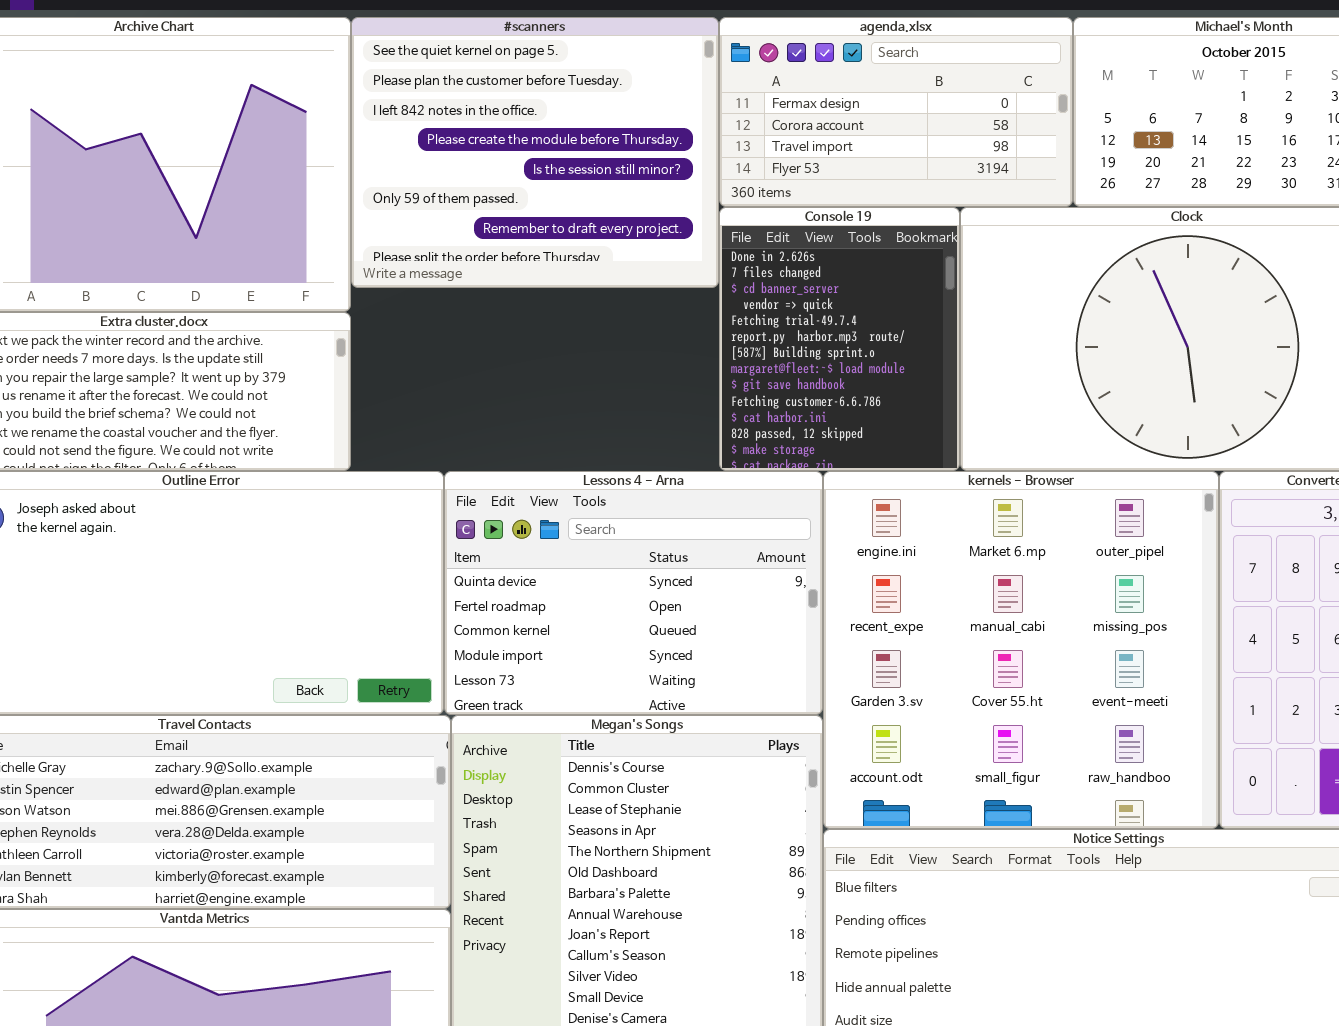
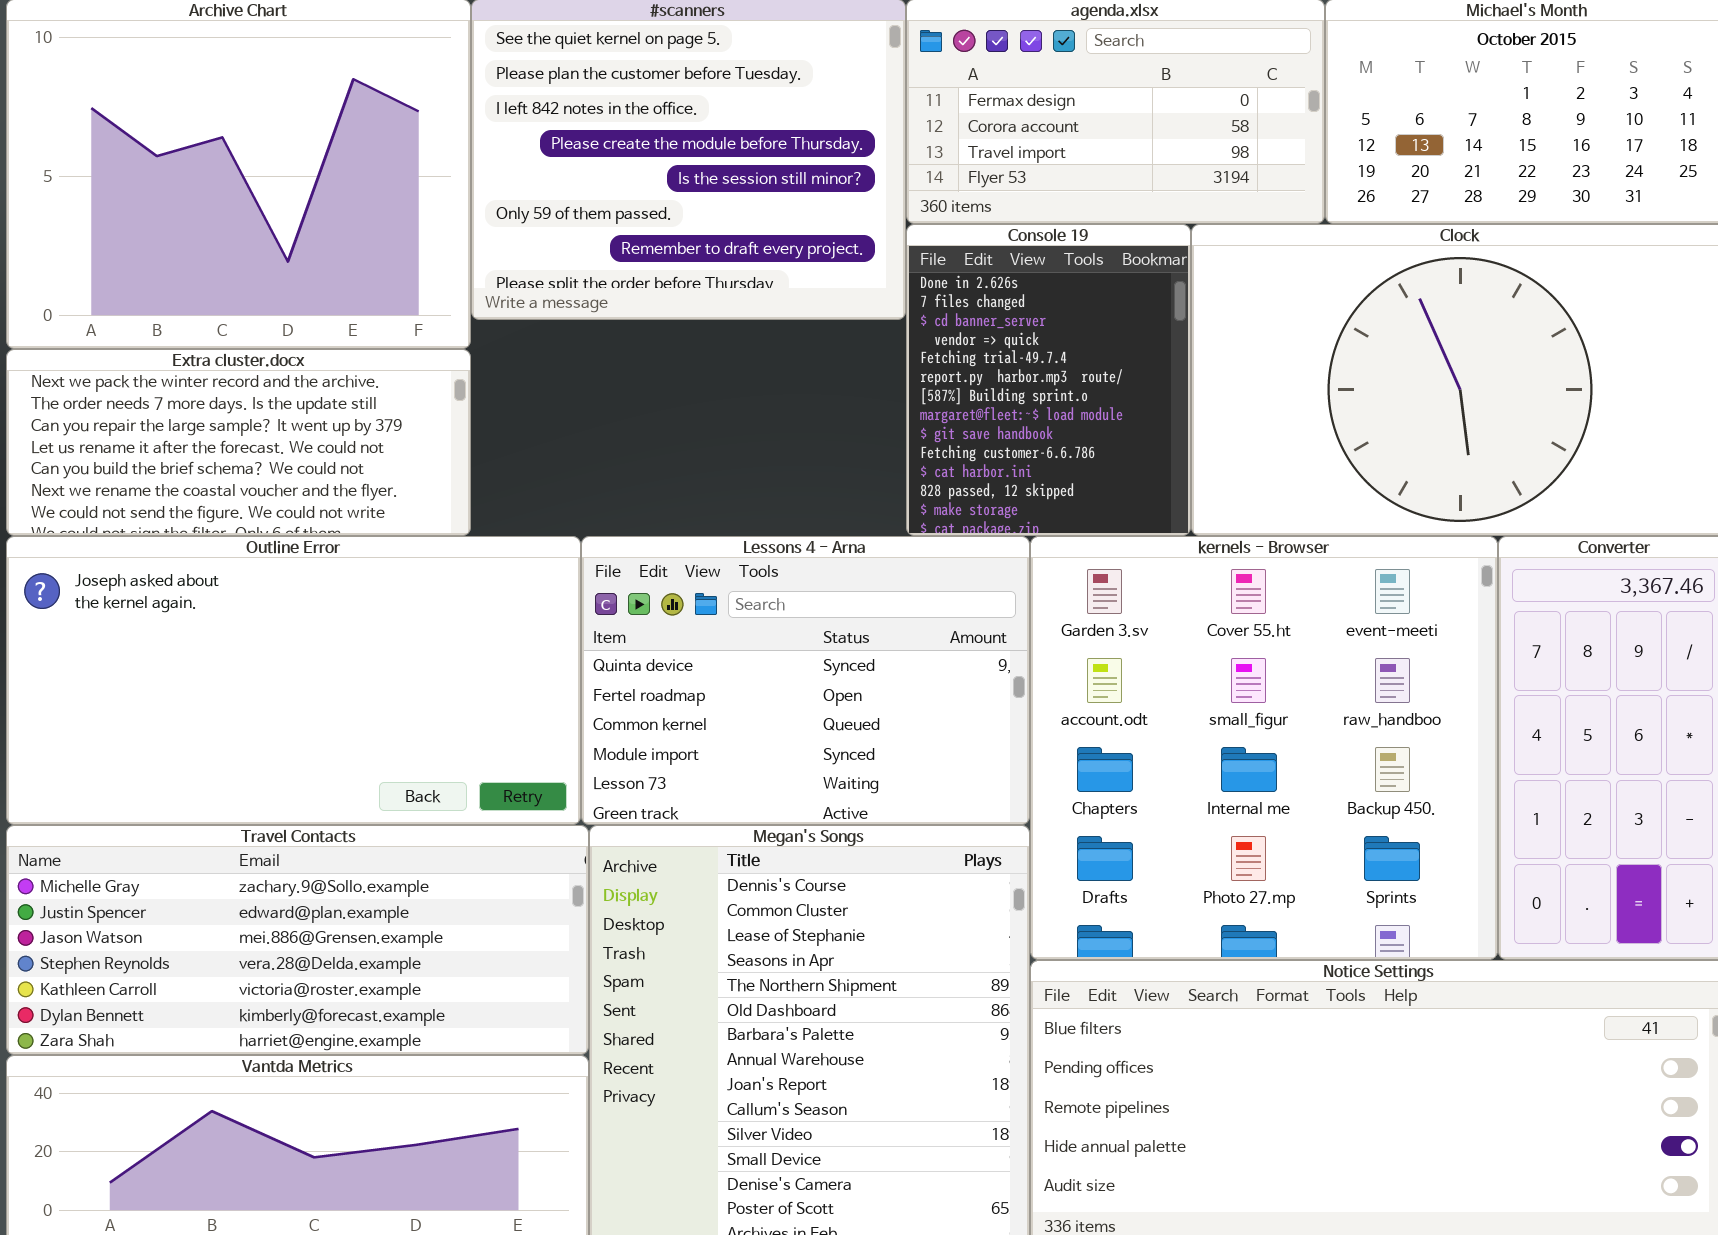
kernels - Browser: [823,471,1219,829] -> [1030,536,1498,960], scrolled down 2 rows

